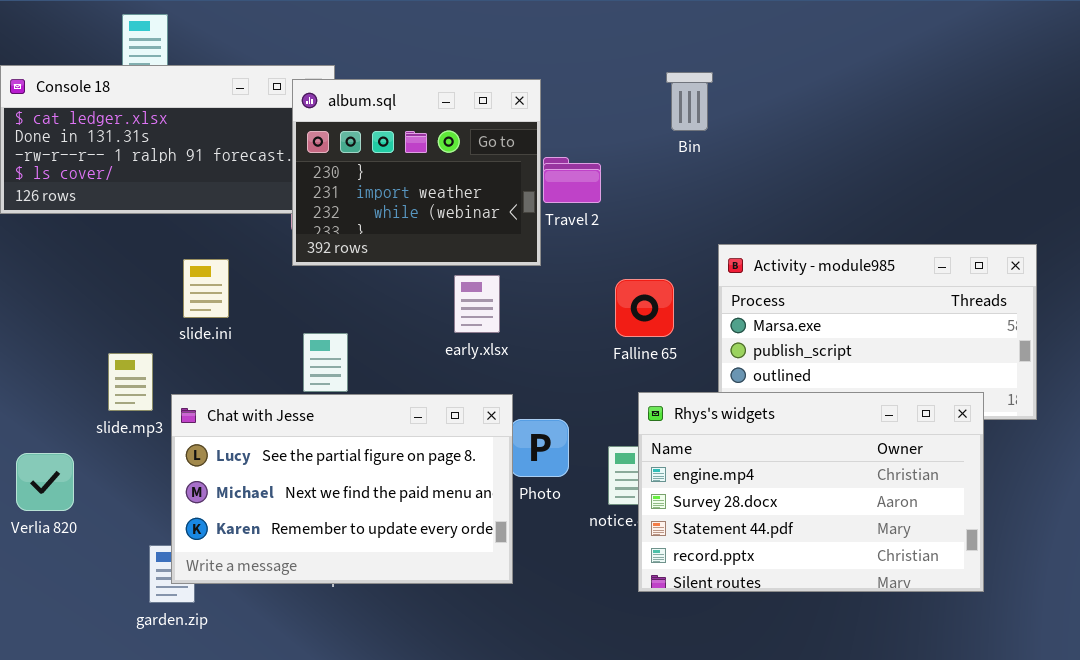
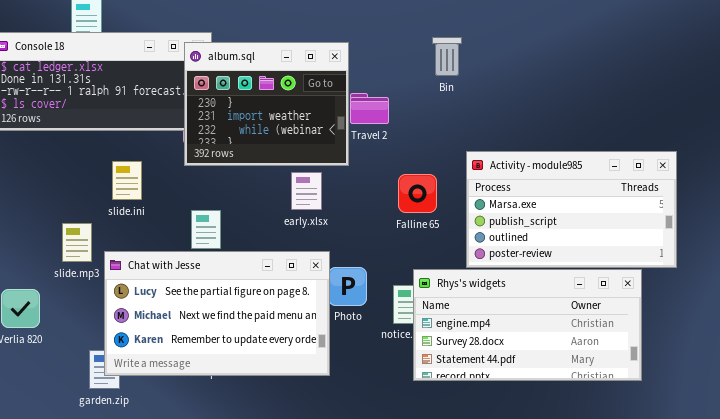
Rhys's widgets: [638,392,984,592] -> [413,269,642,381], resized

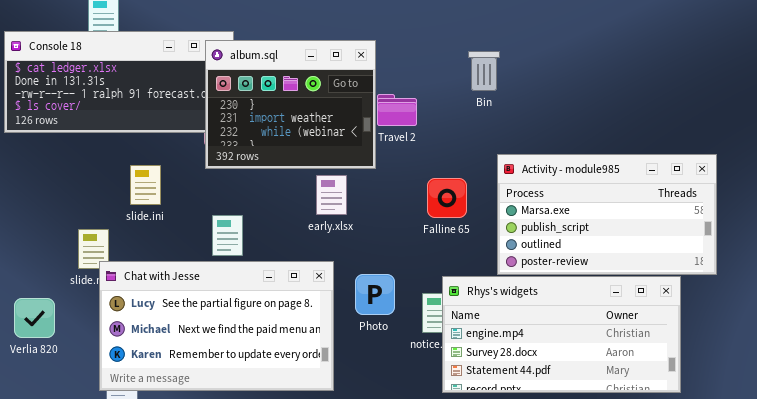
Bin: [432,37,462,76] -> [468,51,500,91], moved
Chat with Jesse: [104,251,330,376] -> [99,261,334,391], moved

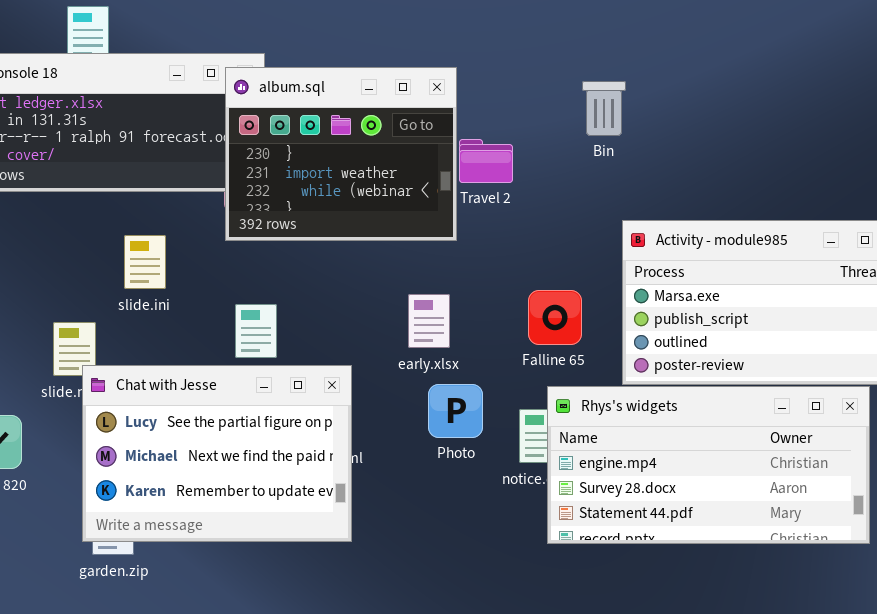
early.xlsx: [316,175,347,215] -> [408,294,450,348], moved
Falline 65: [427,178,467,218] -> [528,290,582,345], moved
Chat with Jesse: [99,261,334,391] -> [82,365,352,542], resized

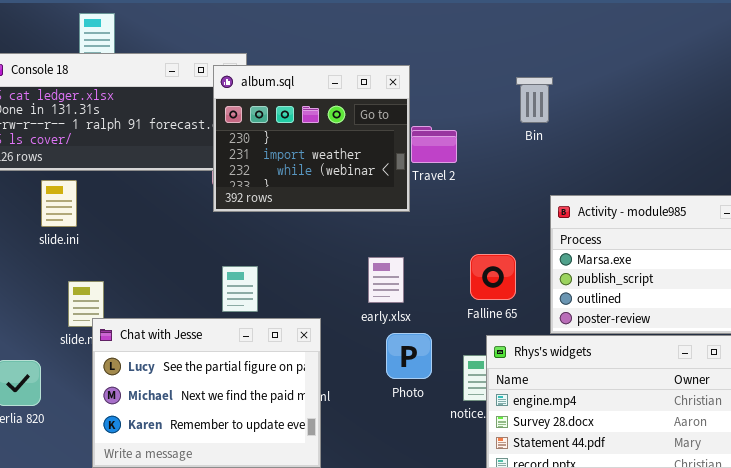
slide.ini: [124,235,166,289] -> [41,180,77,227], moved

